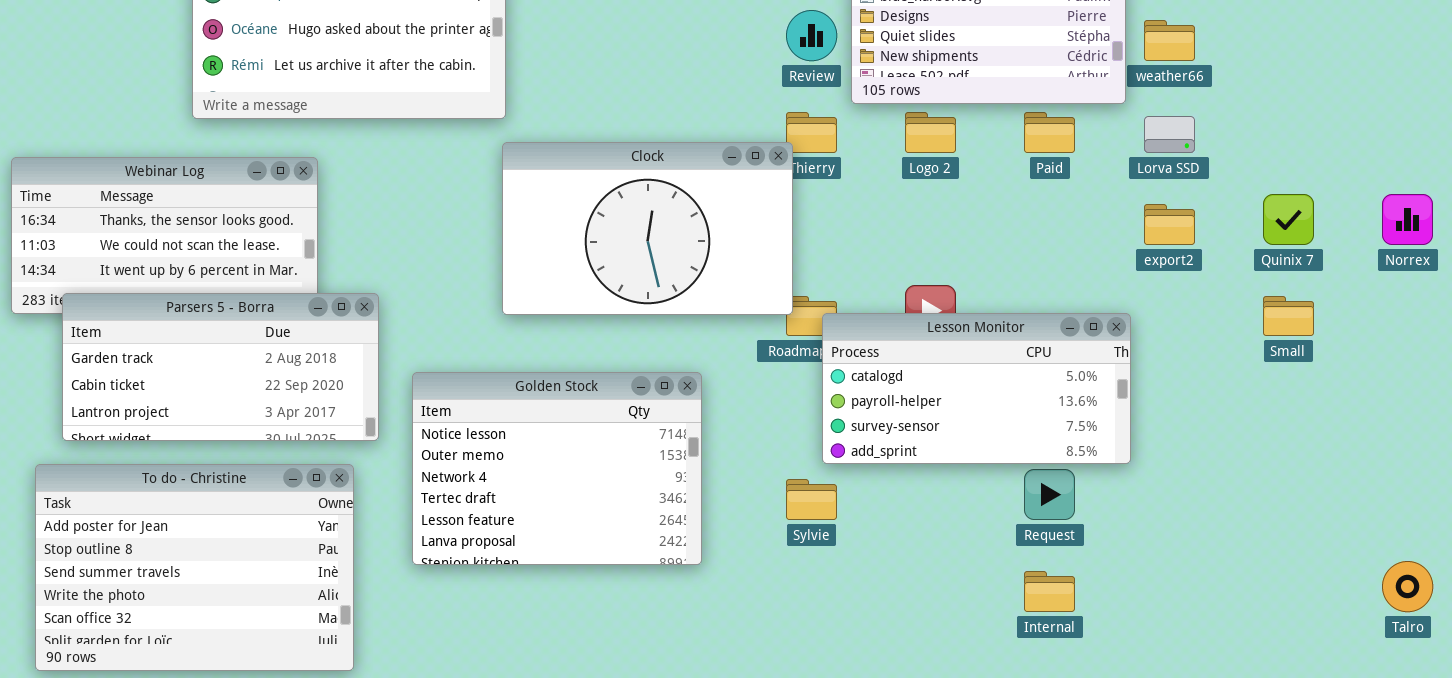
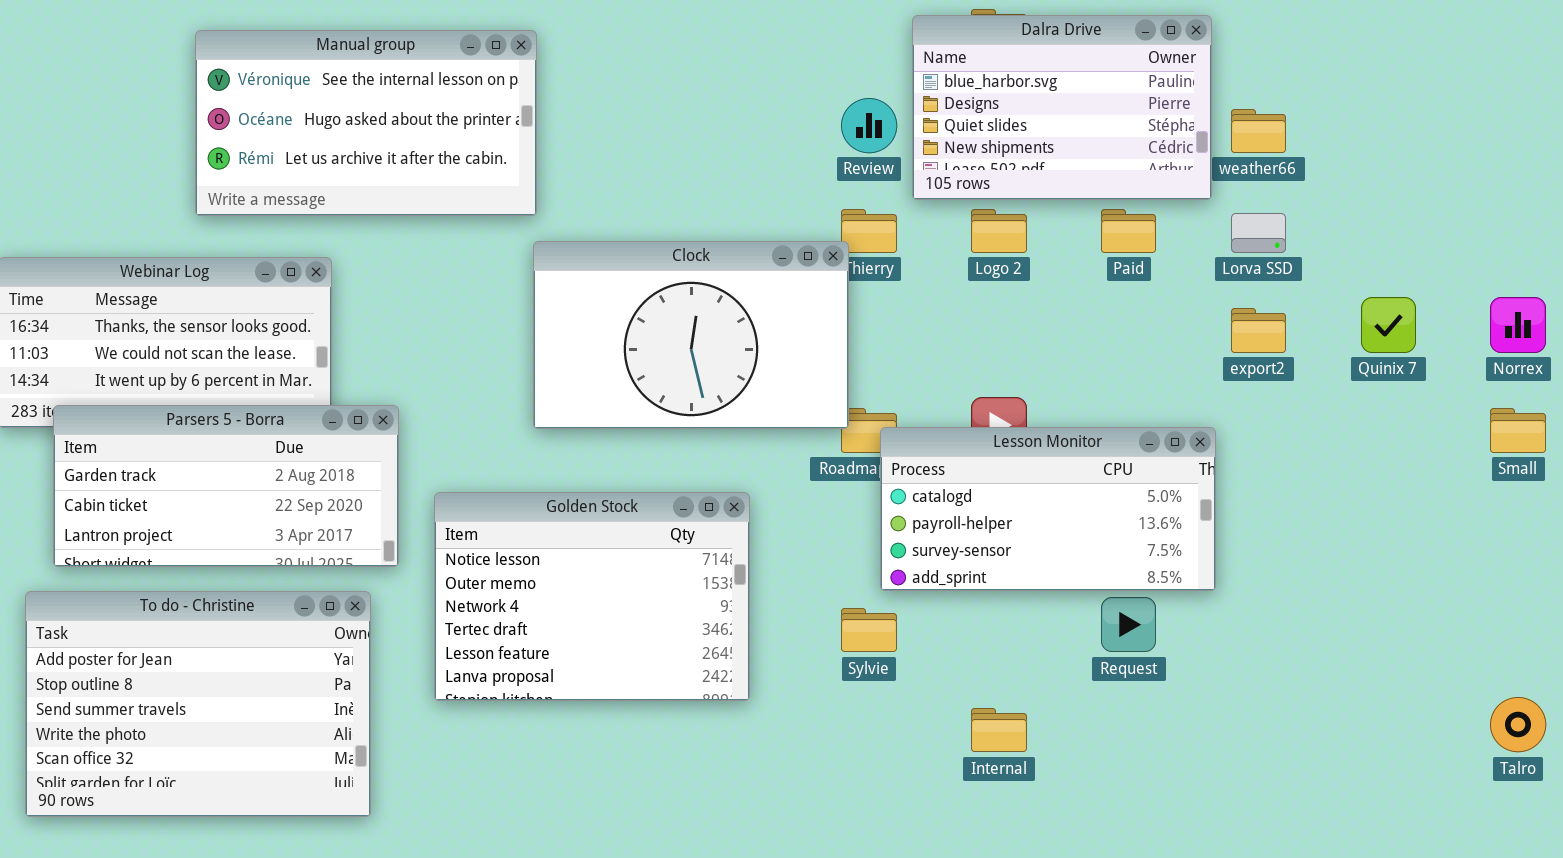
Small: [1263,296,1314,336] -> [1490,408,1546,453], moved
Internal: [1024,571,1075,612] -> [971,708,1027,752], moved

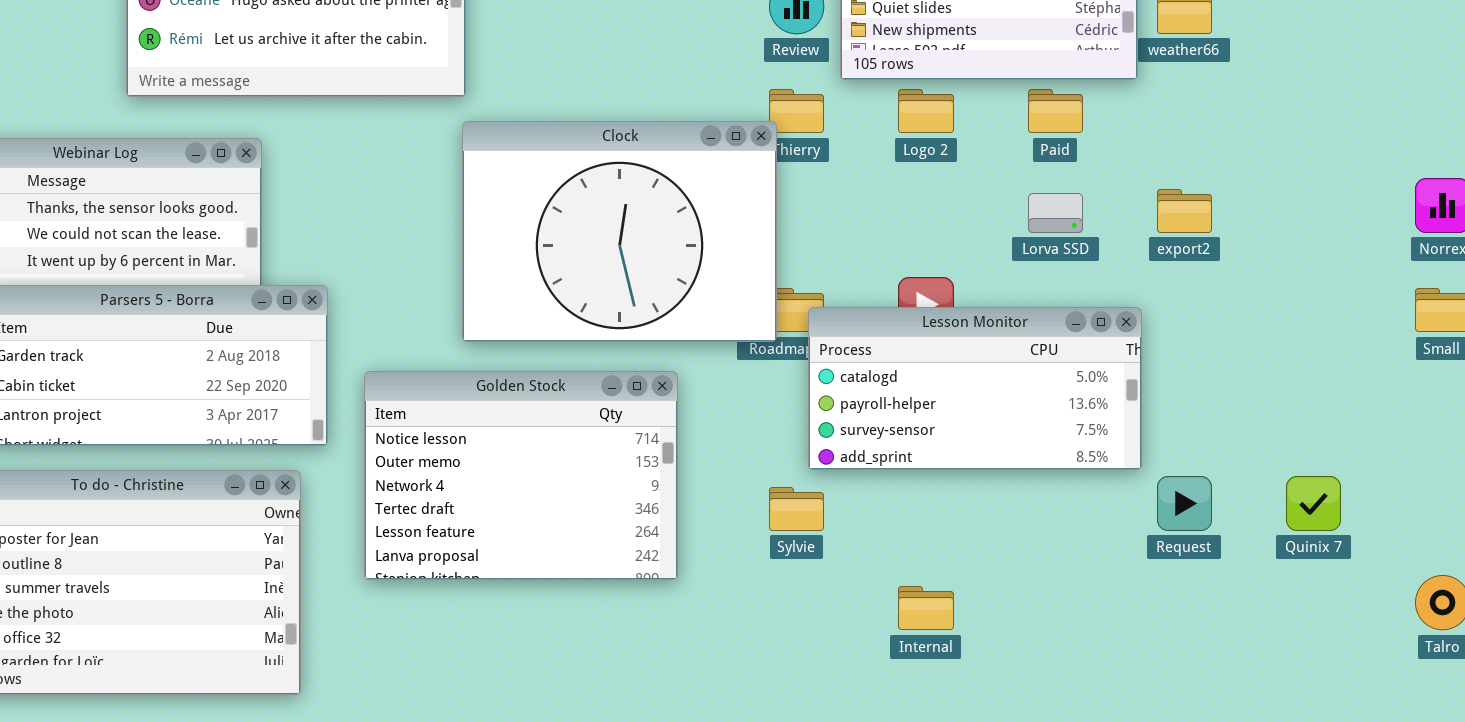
Lorva SSD: [1231,213,1286,253] -> [1028,193,1083,233], moved
Clock: [533,241,849,429] -> [462,121,777,342], resized
Quinix 7: [1361,297,1416,353] -> [1286,476,1341,531], moved
Request: [1101,597,1156,652] -> [1157,476,1212,531], moved

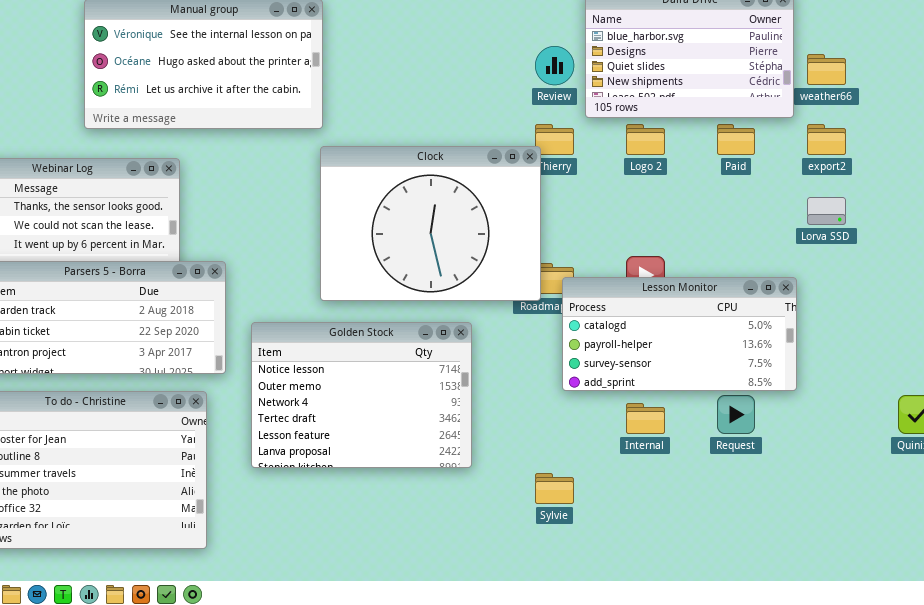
export2: [1157,189,1212,233] -> [807,124,846,155], moved
Lorva SSD: [1028,193,1083,233] -> [807,197,846,225], moved
Request: [1157,476,1212,531] -> [717,395,755,434], moved
Sylvie: [769,487,824,531] -> [535,473,574,504], moved
Internal: [898,586,954,630] -> [626,403,665,434], moved

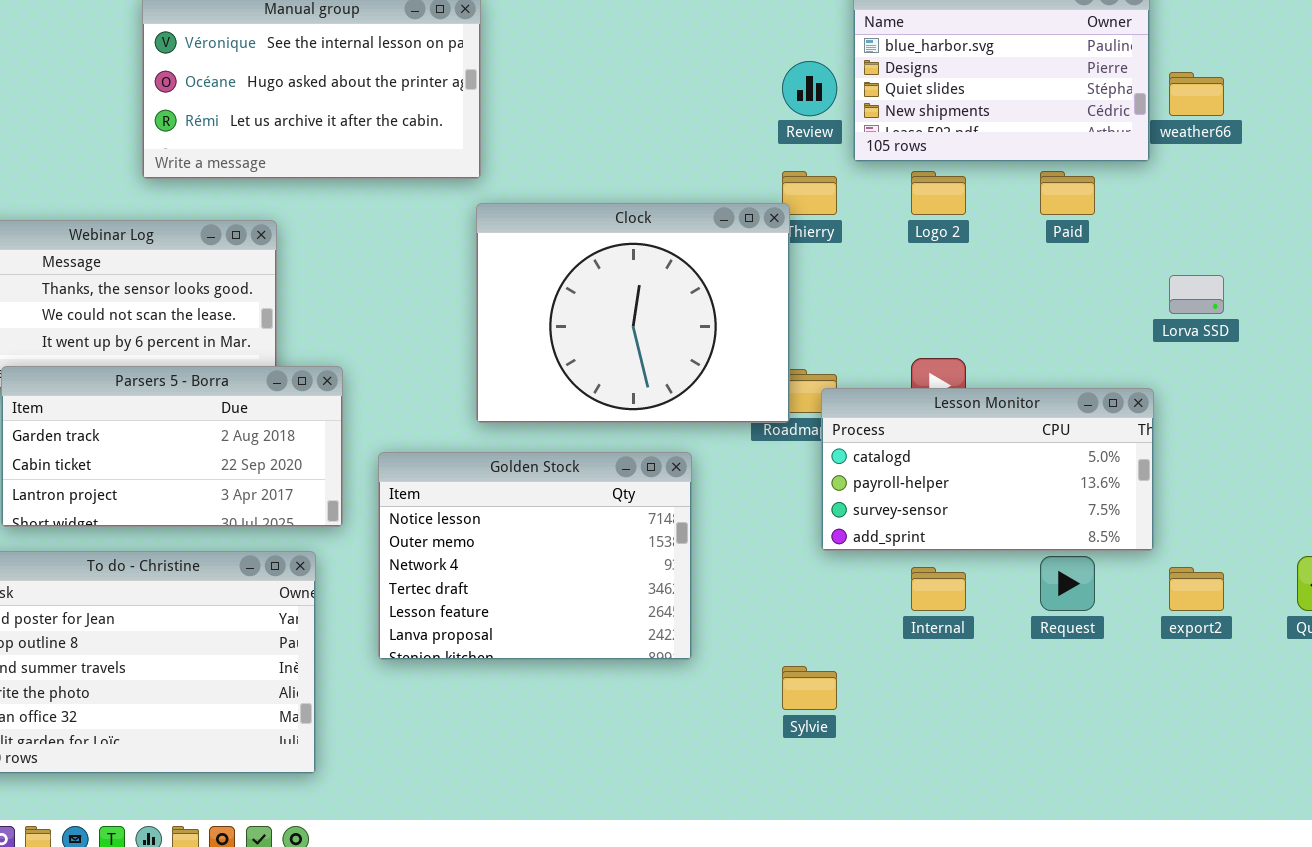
export2: [807,124,846,155] -> [1169,567,1224,611], moved

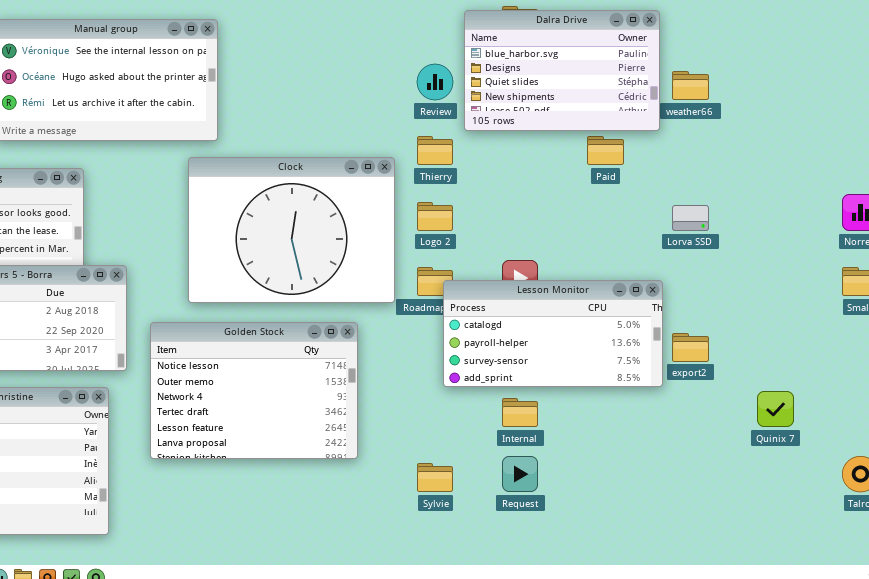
Logo 2: [911,171,966,215] -> [417,202,453,231], moved
Clock: [476,203,790,423] -> [188,157,395,303], moved
Request: [1040,556,1095,611] -> [502,456,538,492], moved
export2: [1169,567,1224,611] -> [672,333,709,362], moved

